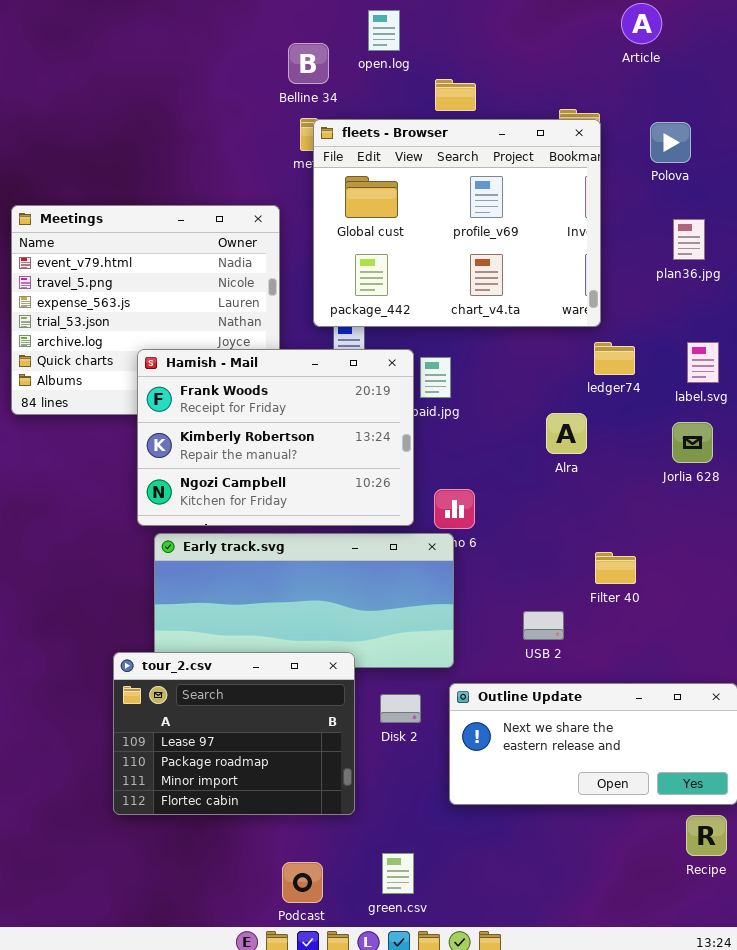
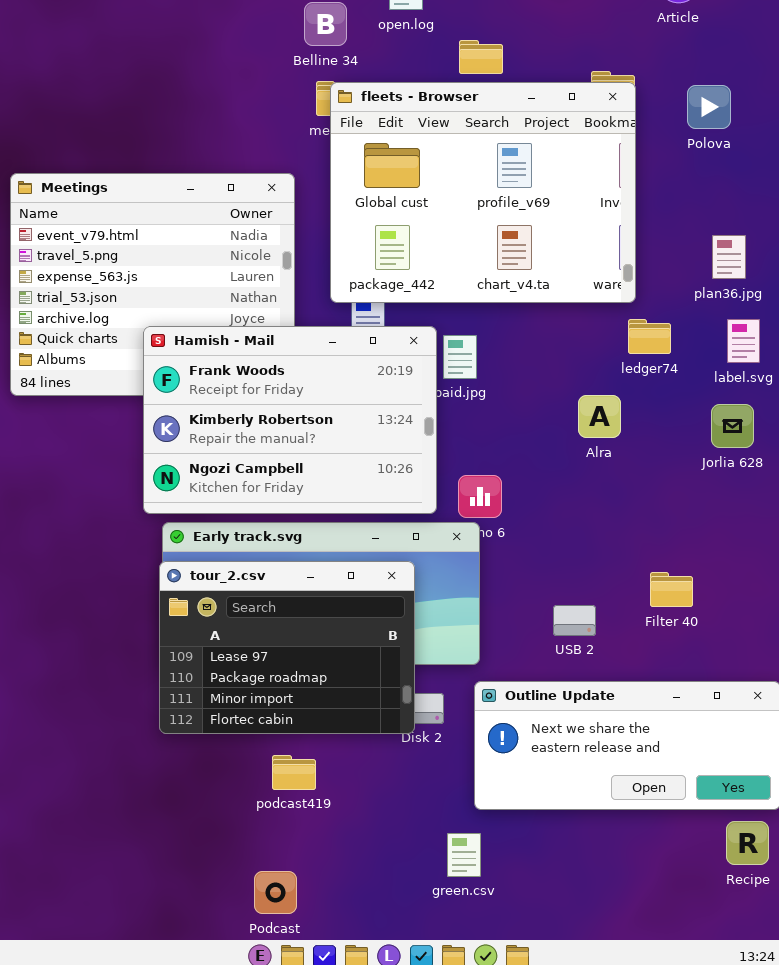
plan36.jpg: [673,219,705,260] -> [712,235,746,279], moved
Filter 40: [595,552,636,584] -> [650,572,693,607], moved
tour_2.csv: [113,652,355,815] -> [159,561,415,734], moved
green.csv: [382,853,414,894] -> [447,833,481,877], moved
Podcast: [282,862,323,903] -> [254,871,297,914], moved

